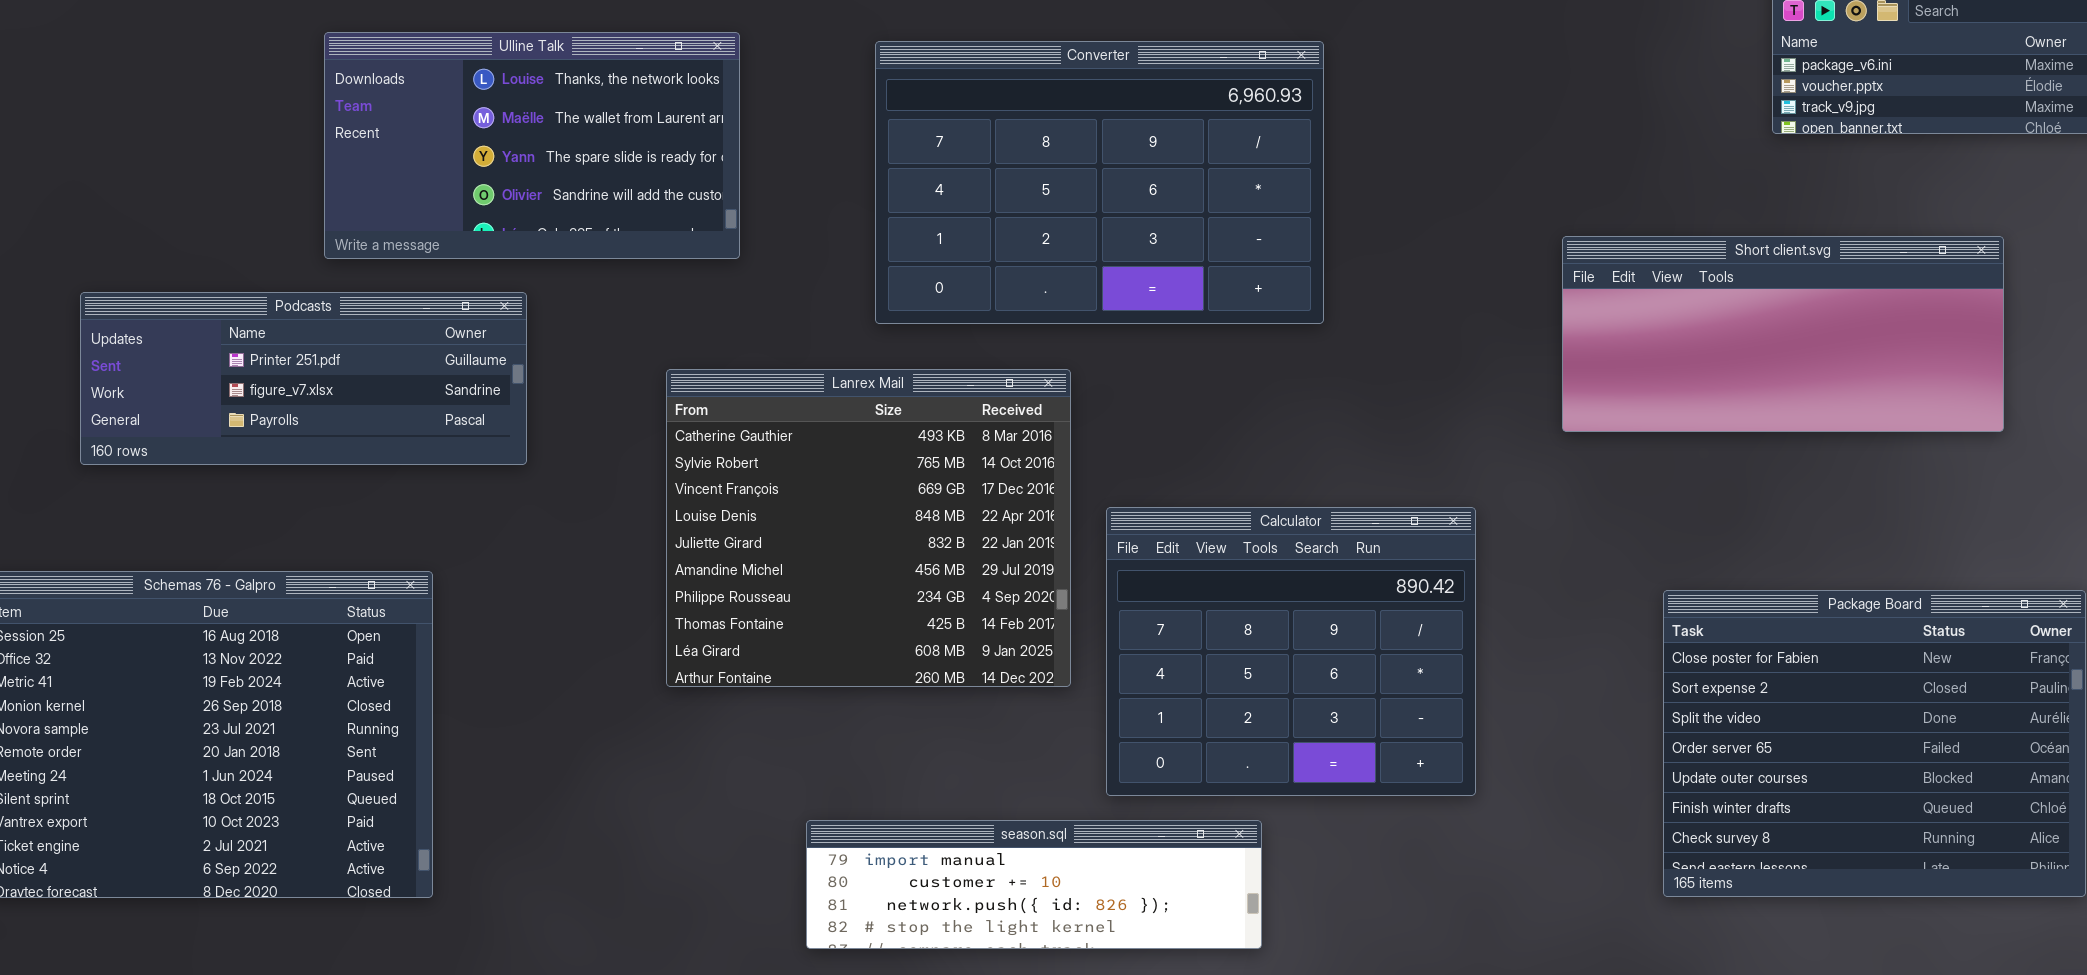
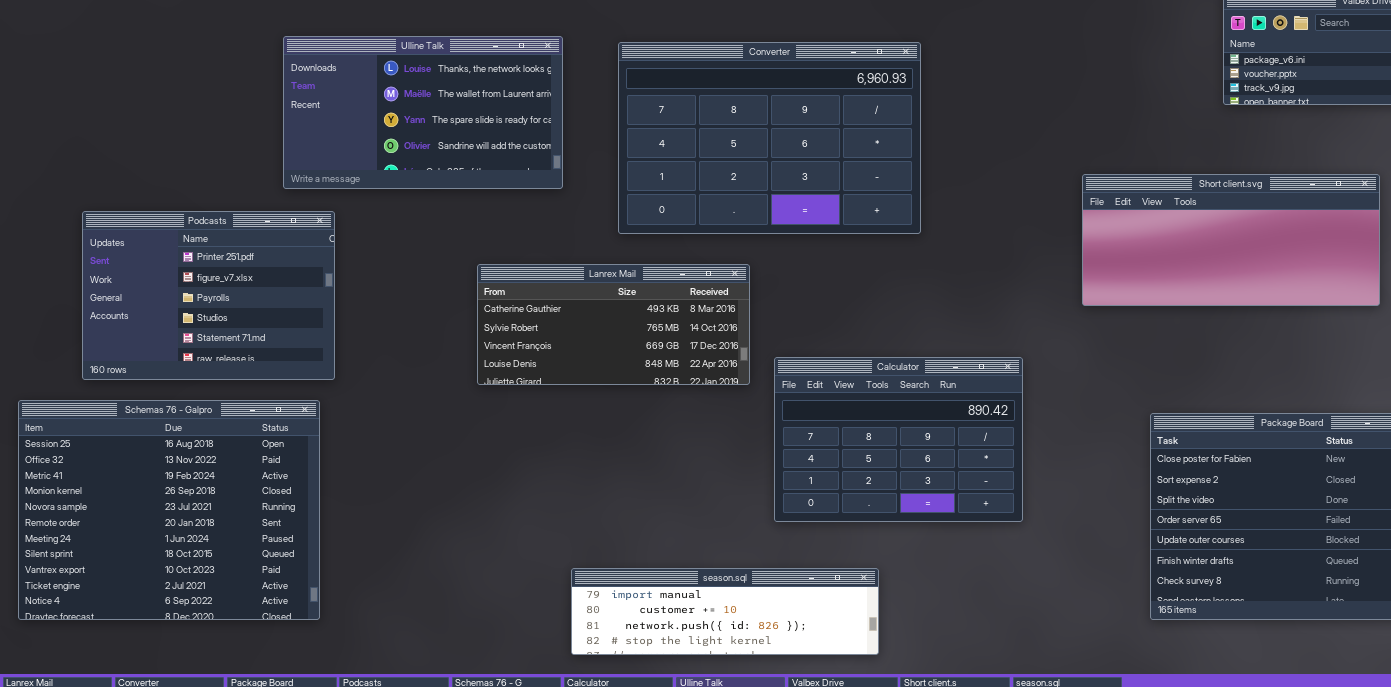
Ulline Talk: [324,32,740,259] -> [283,36,563,189], moved
Podcasts: [80,292,527,465] -> [82,211,335,380], resized
Lanrex Mail: [666,369,1071,687] -> [477,264,750,385], resized
Calculator: [1106,507,1476,796] -> [774,357,1023,522], resized

